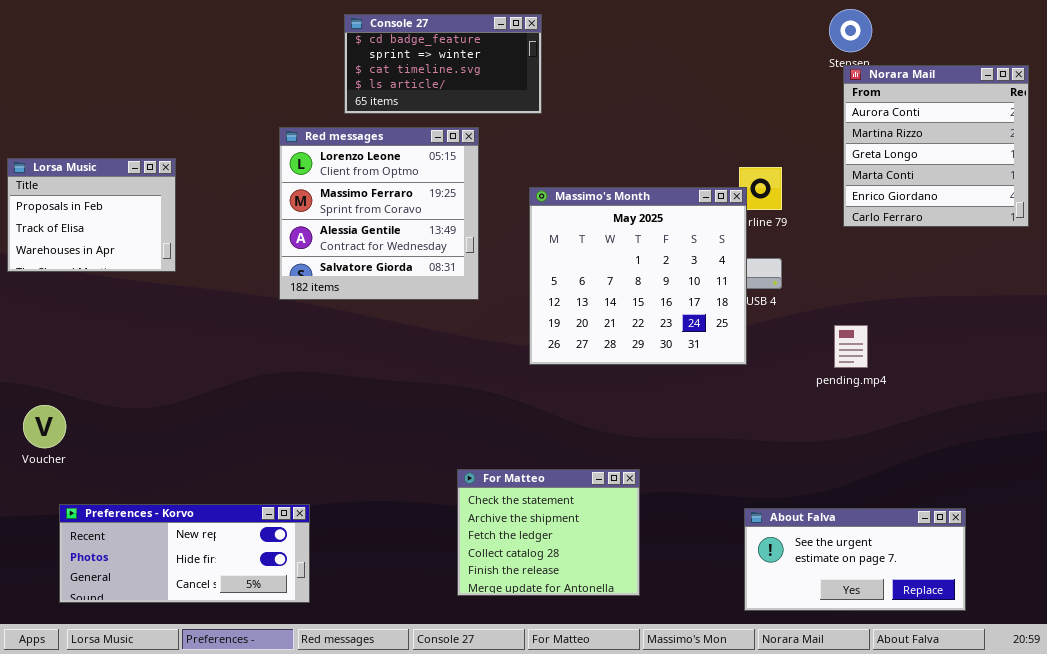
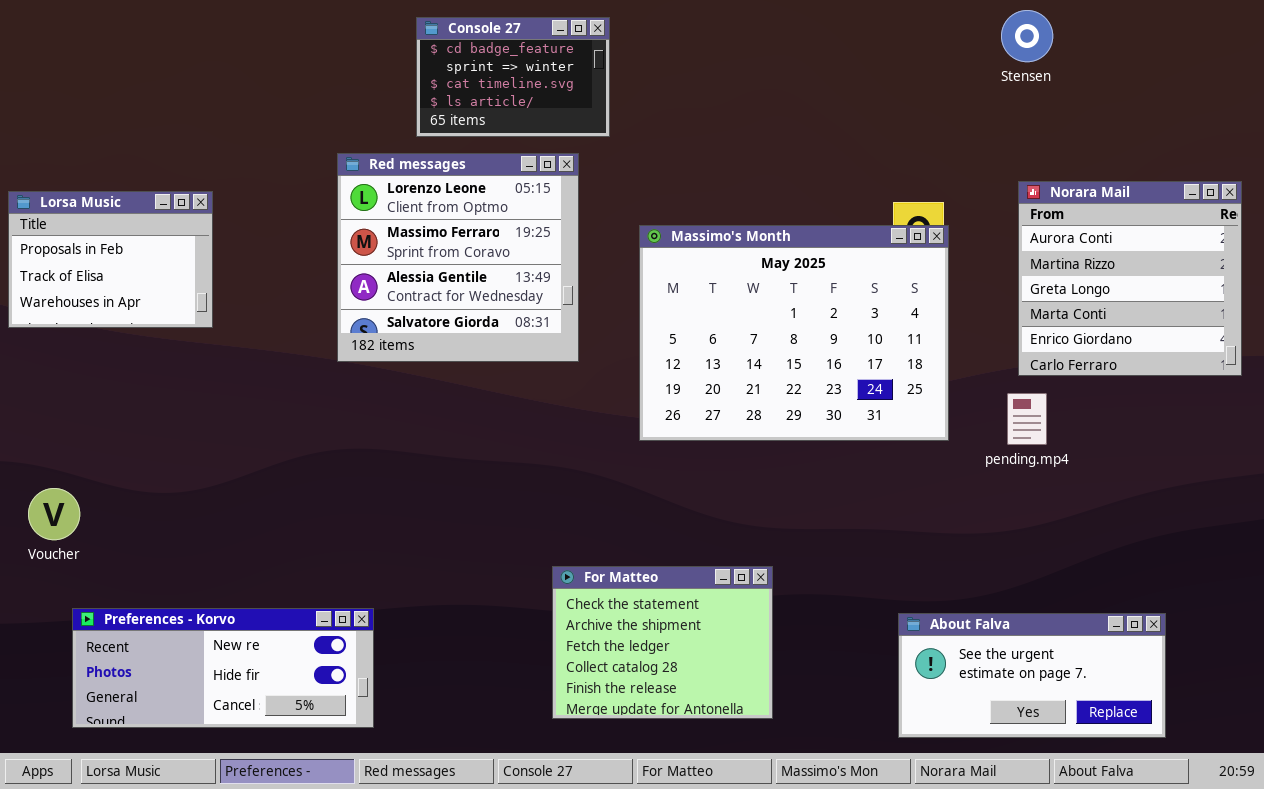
Console 27: [344,14,542,114] -> [416,17,610,137], resized
Norara Mail: [843,65,1029,227] -> [1018,181,1242,376], moved
Massimo's Month: [529,187,747,365] -> [639,225,949,441], resized

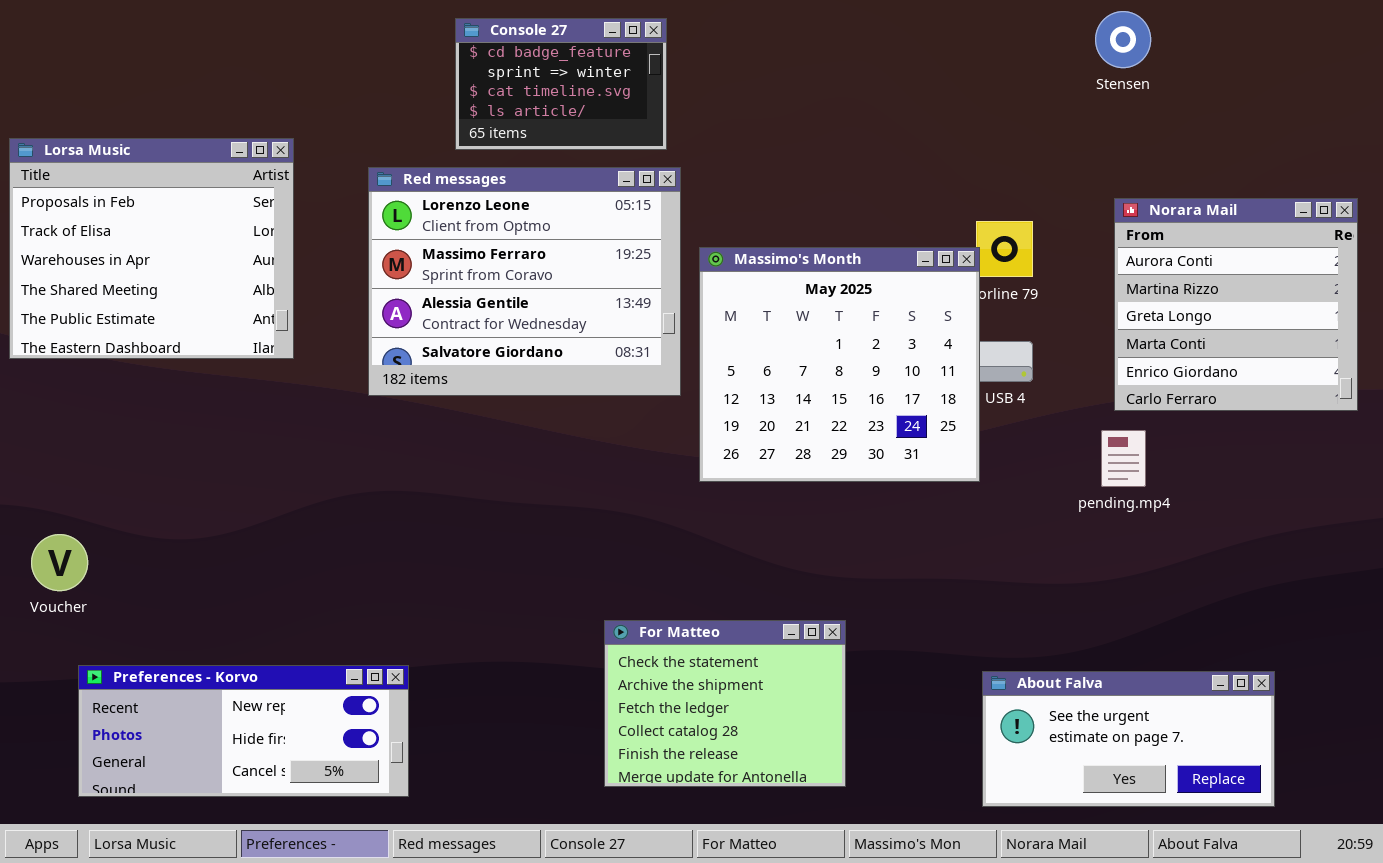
Red messages: [337,153,579,362] -> [368,167,681,396], resized
Lorsa Music: [8,191,213,328] -> [9,138,294,359], resized
Massimo's Month: [639,225,949,441] -> [699,247,980,482], resized

